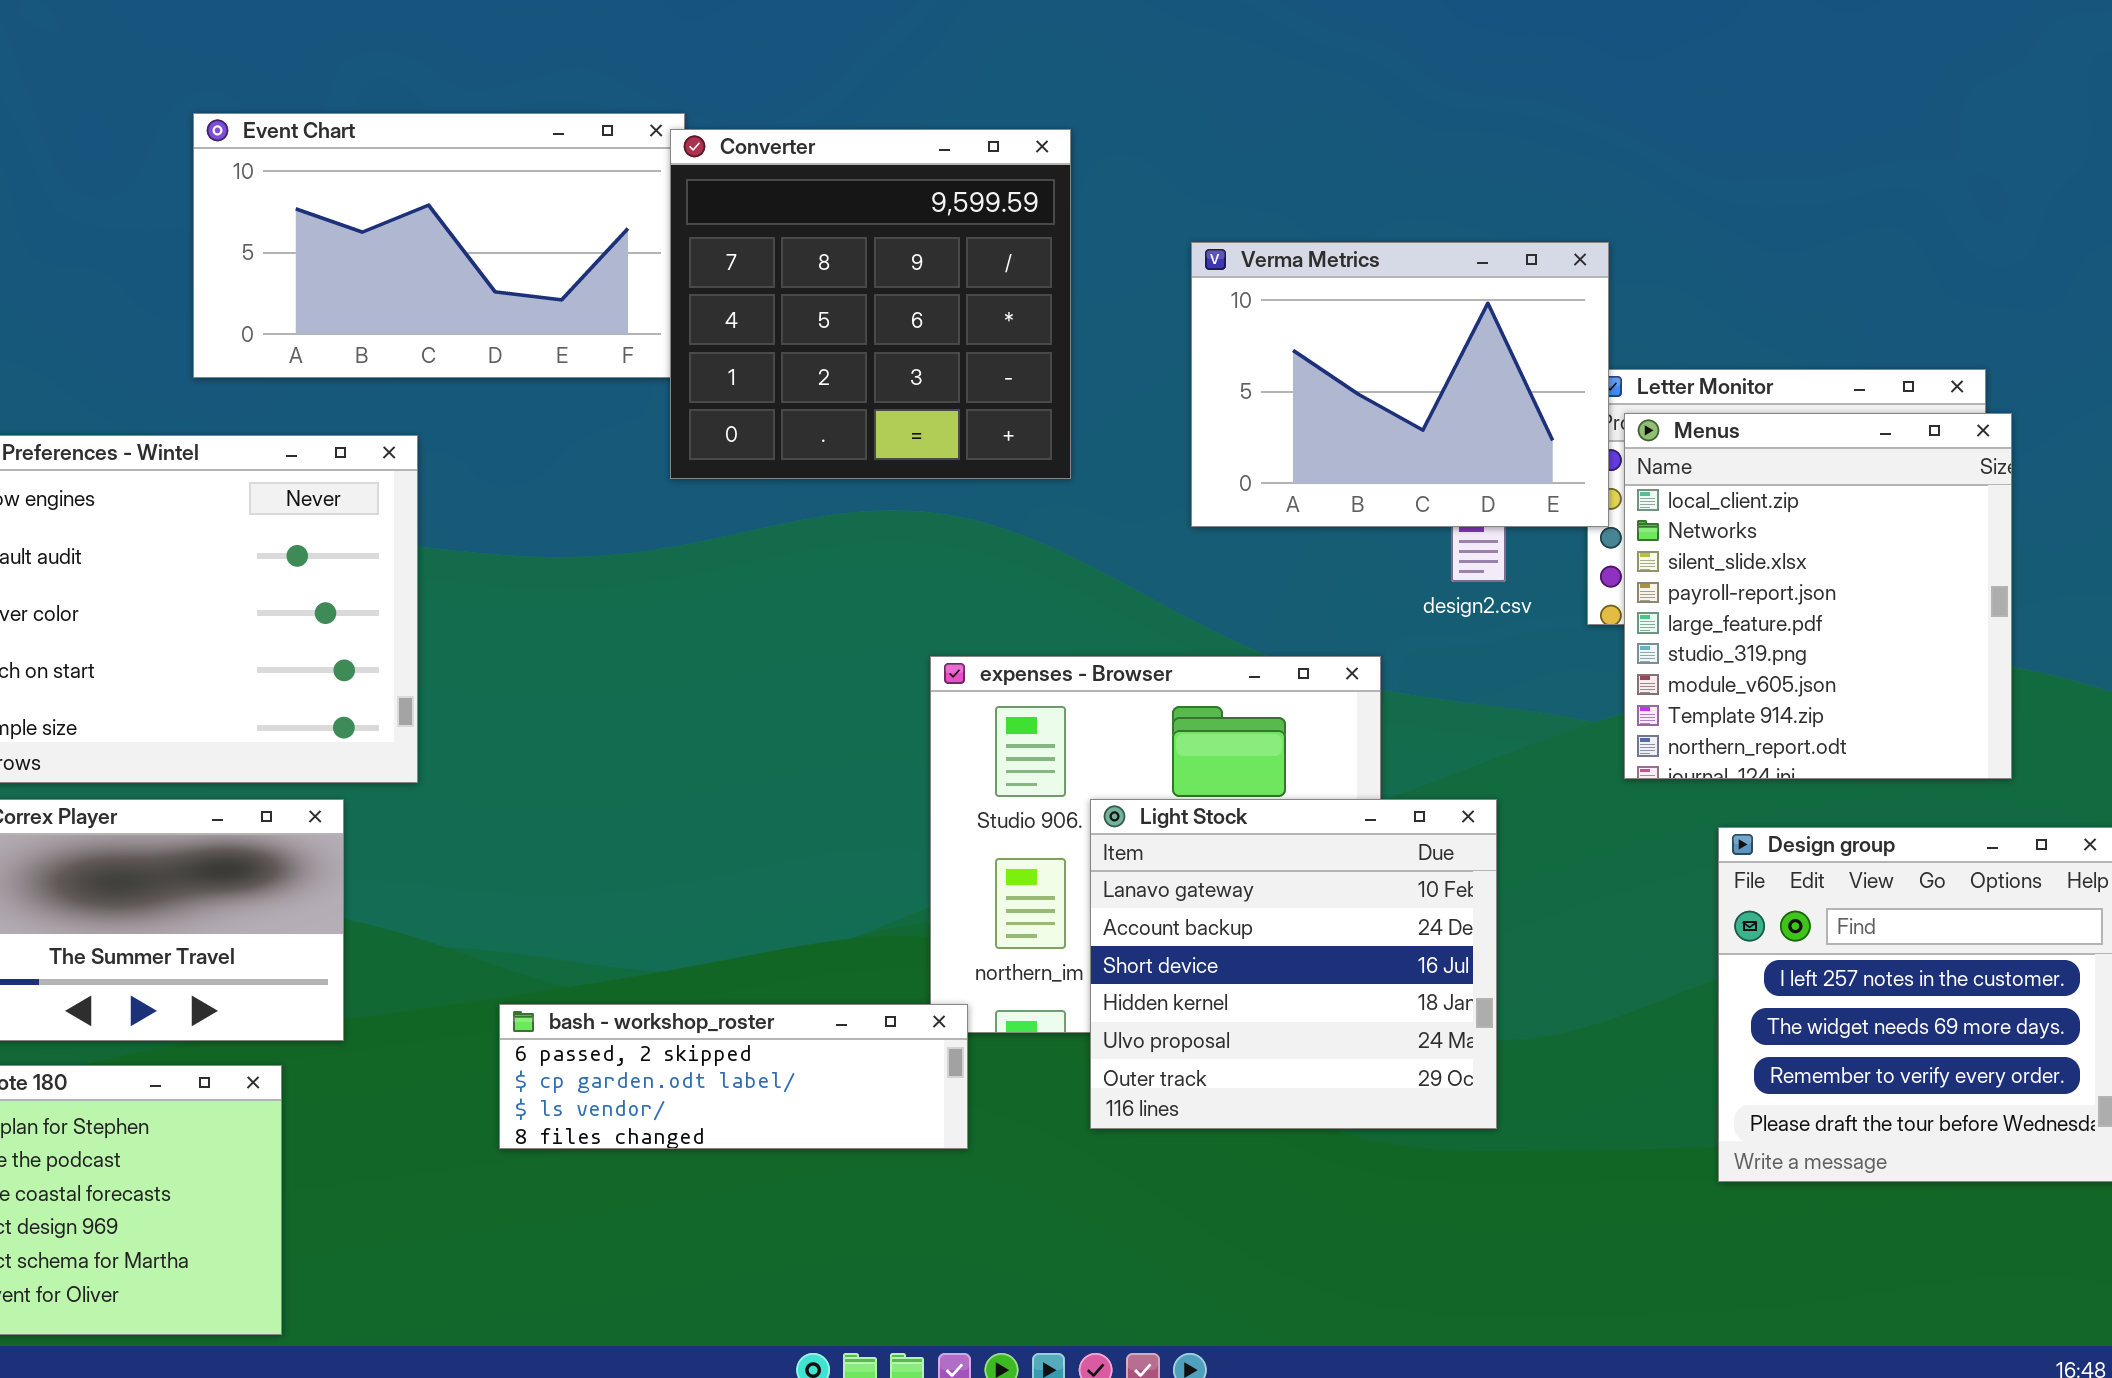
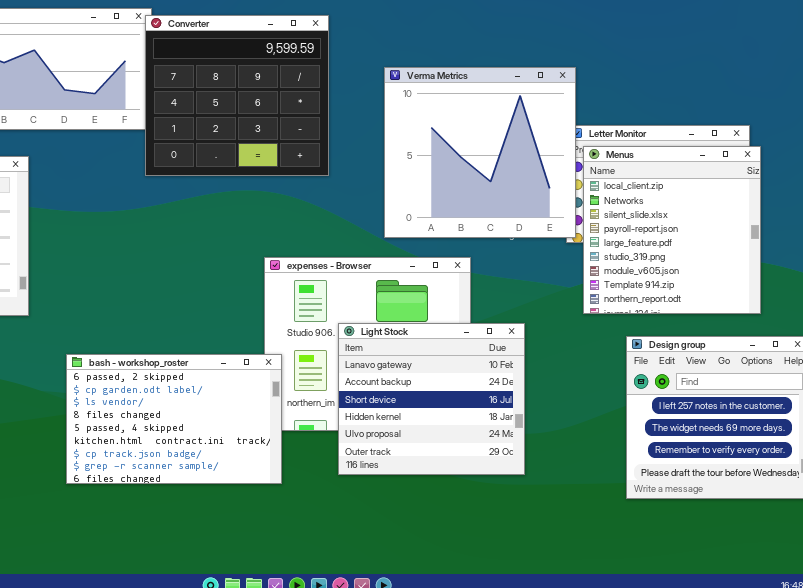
Verma Metrics: [1191,242,1609,527] -> [384,67,576,238], resized
bash - workshop_roster: [499,1004,968,1149] -> [66,354,282,484], resized

